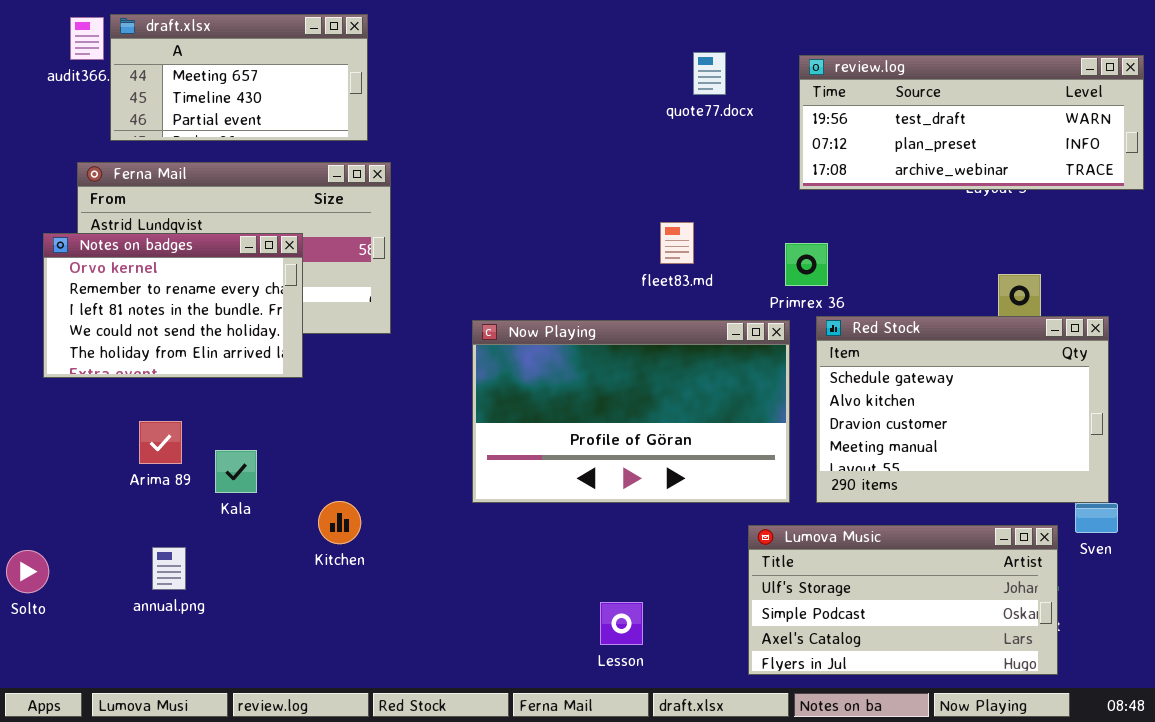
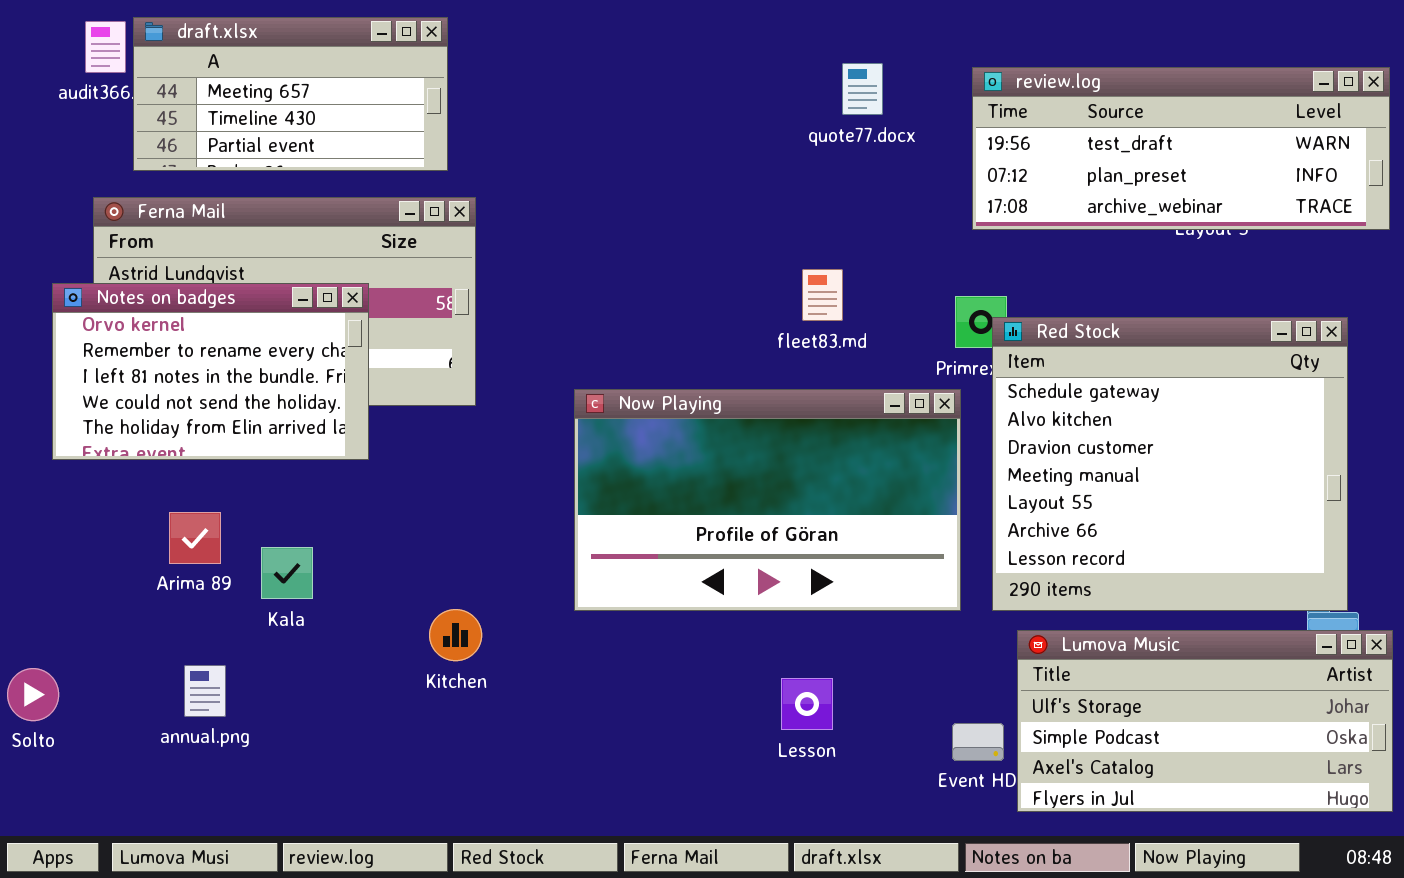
Red Stock: [816,316,1109,503] -> [992,317,1348,611], resized
Kitchen: [318,501,361,544] -> [429,609,482,661], moved
Lumova Music: [748,525,1058,675] -> [1017,630,1393,812], moved
Lesson: [600,602,643,645] -> [781,678,833,730], moved

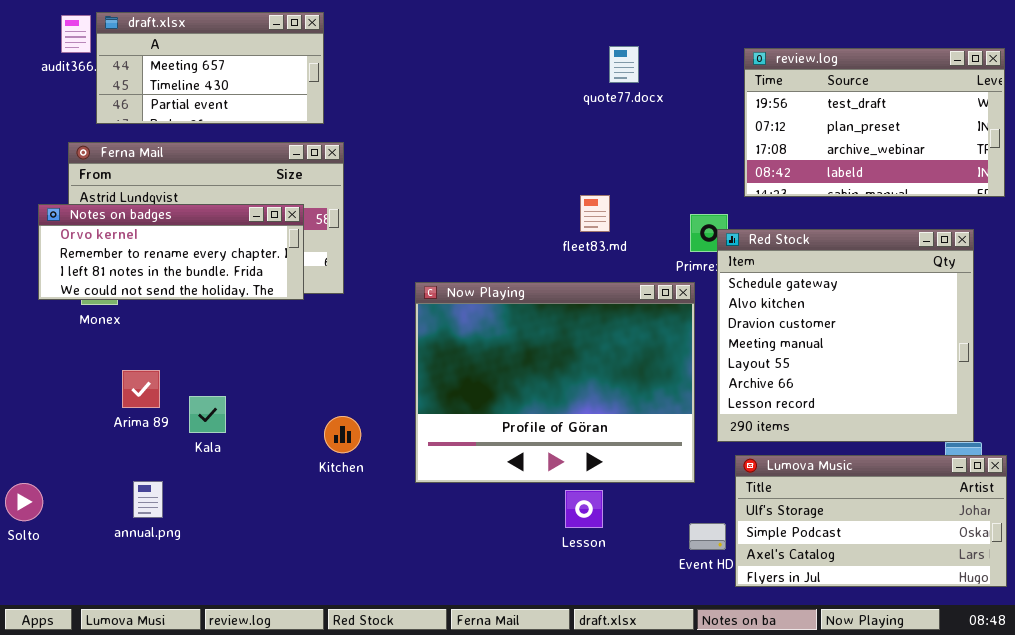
review.log: [972,67,1390,230] -> [744,48,1005,197], resized
Notes on badges: [52,283,369,460] -> [38,204,304,300], resized
Now Playing: [574,389,961,611] -> [415,282,695,483], resized
Kitchen: [429,609,482,661] -> [324,416,361,453], moved

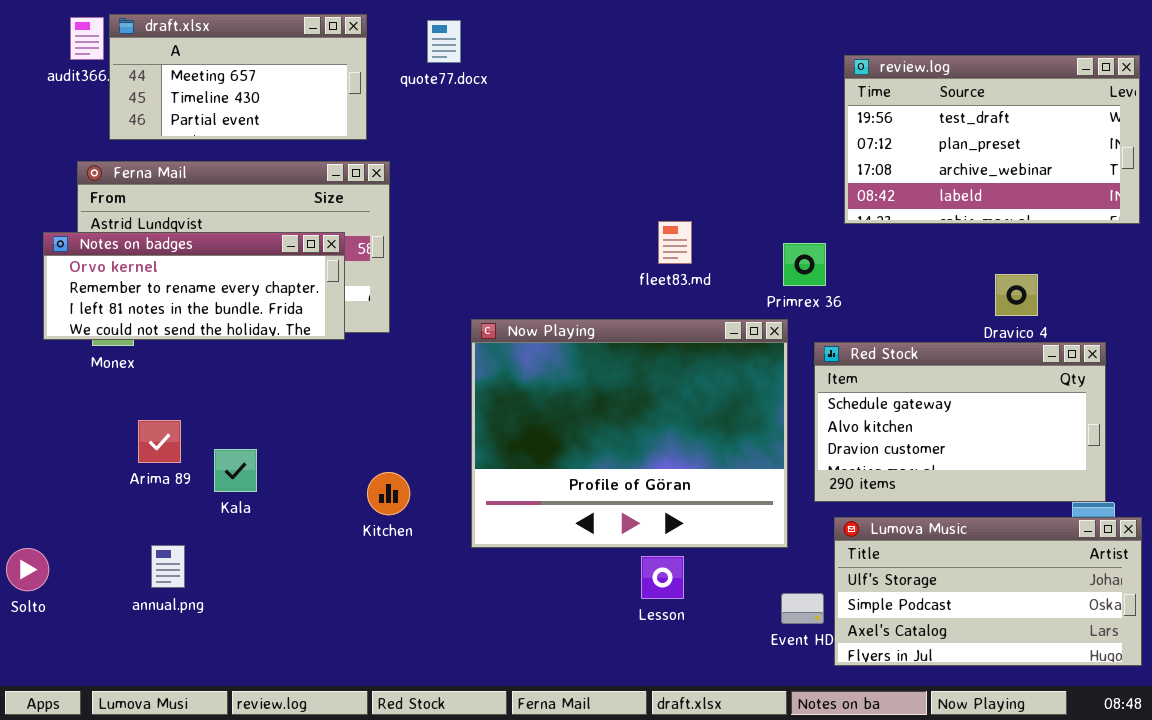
quote77.docx: [609,46,639,83] -> [427,20,461,63], moved
Red Stock: [717,229,974,442] -> [814,342,1106,502], resized

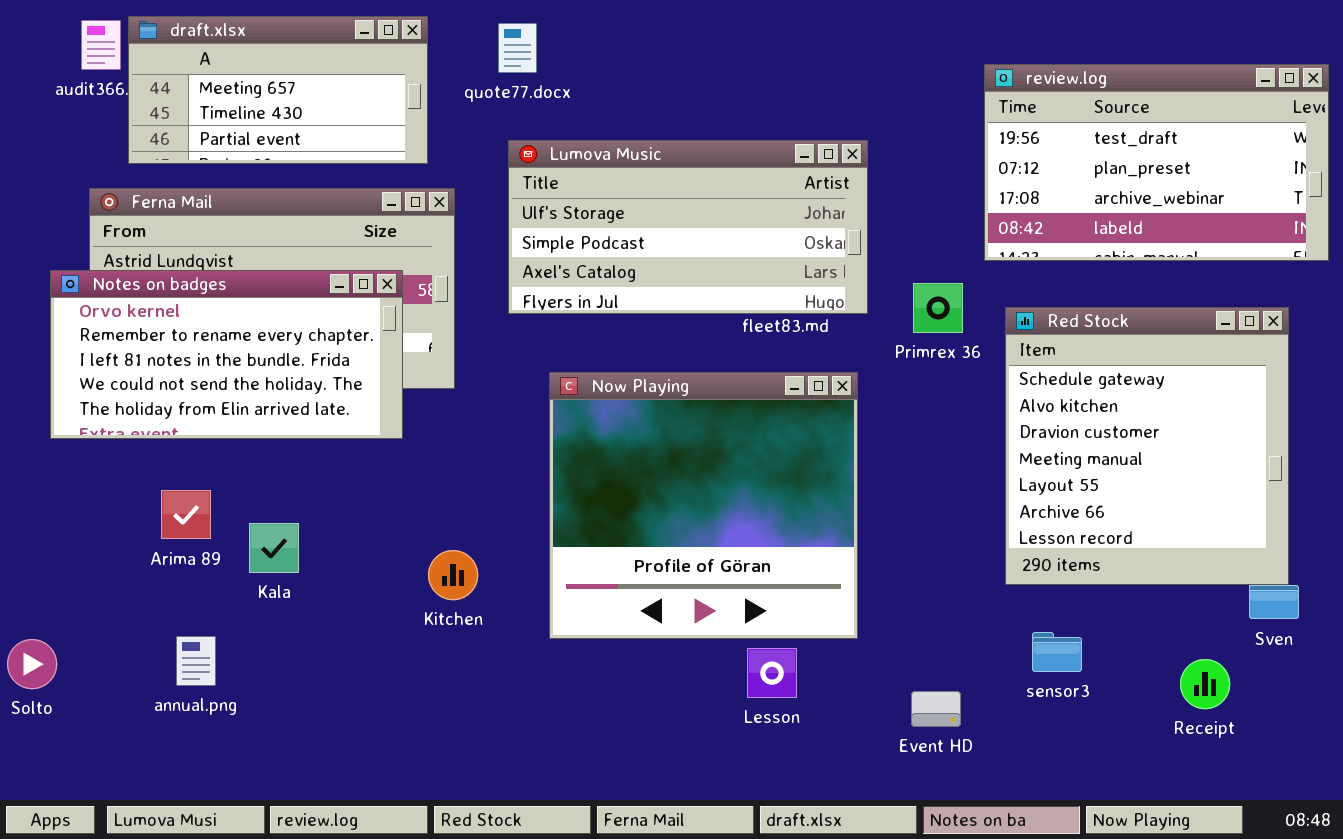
Notes on badges: [43,232,345,340] -> [50,270,403,439], resized
Now Playing: [471,319,788,548] -> [549,372,858,639], resized
Red Stock: [814,342,1106,502] -> [1005,307,1289,585], resized
Lumova Music: [834,517,1142,666] -> [508,140,868,314], moved

